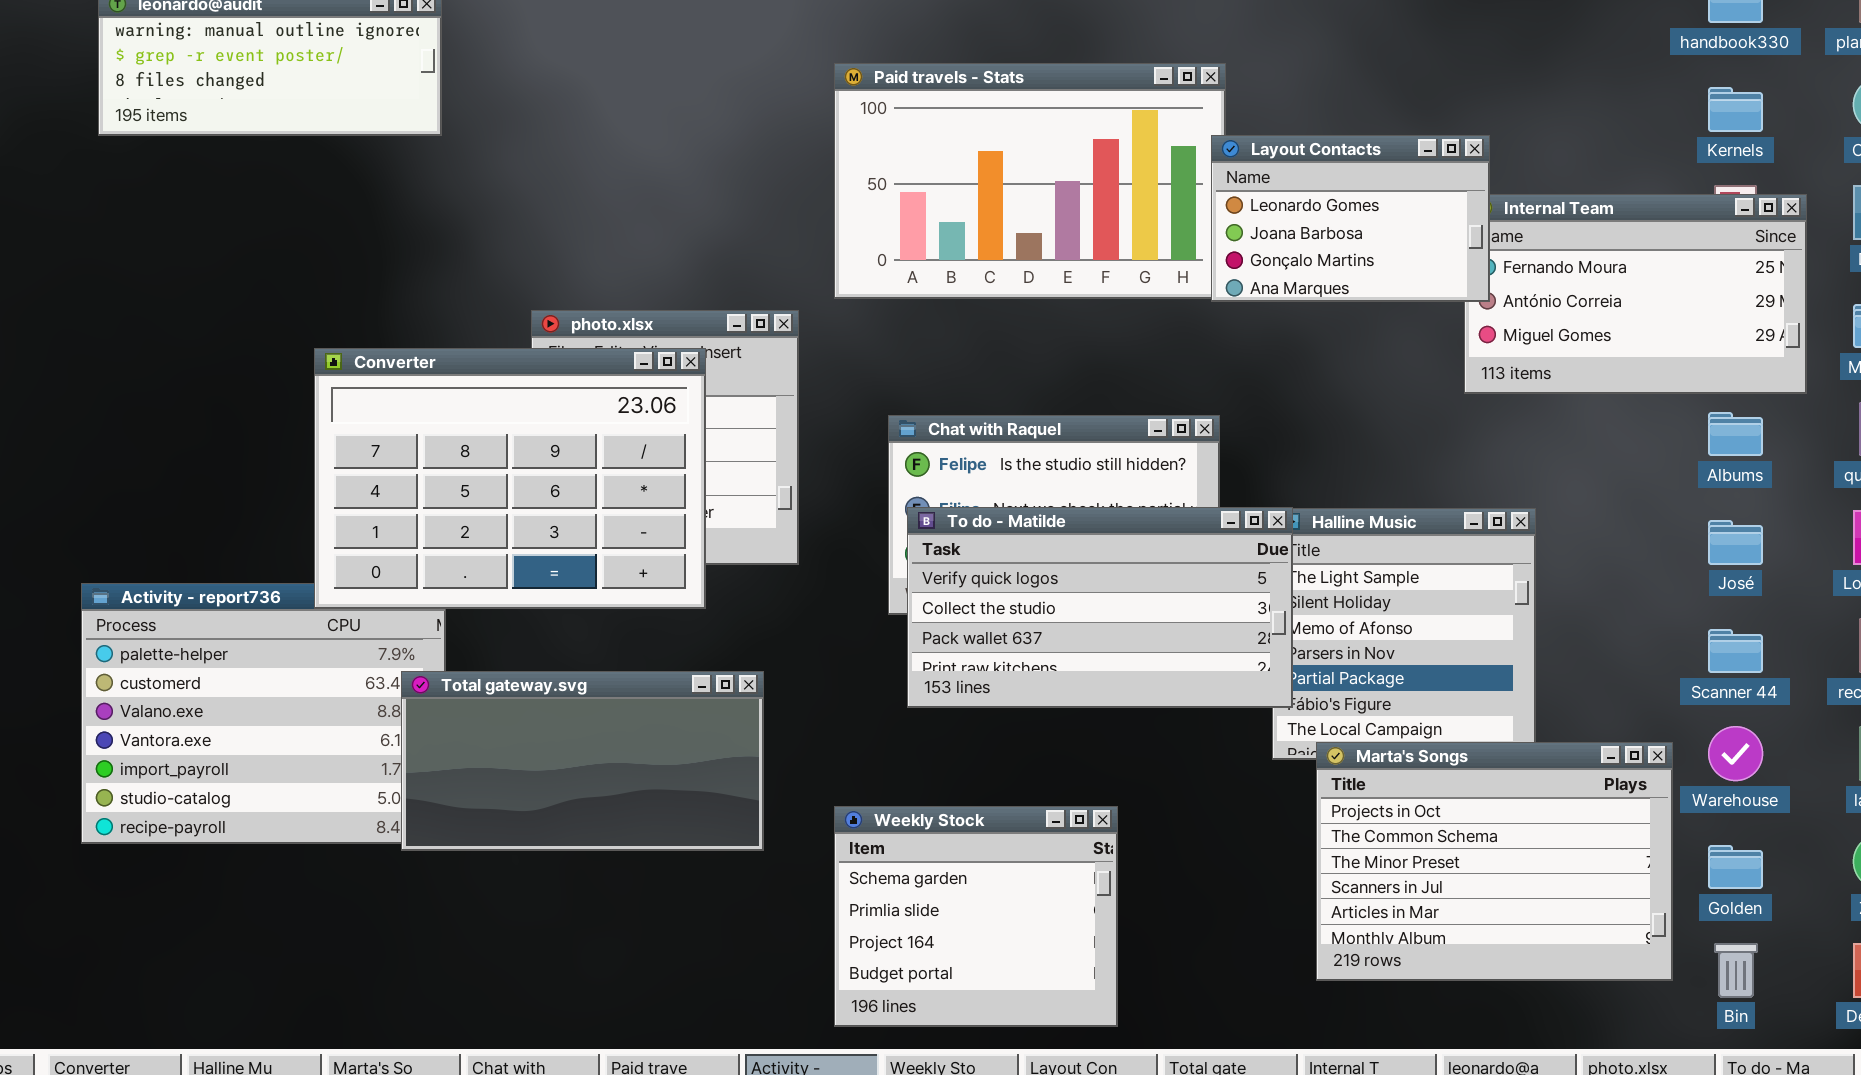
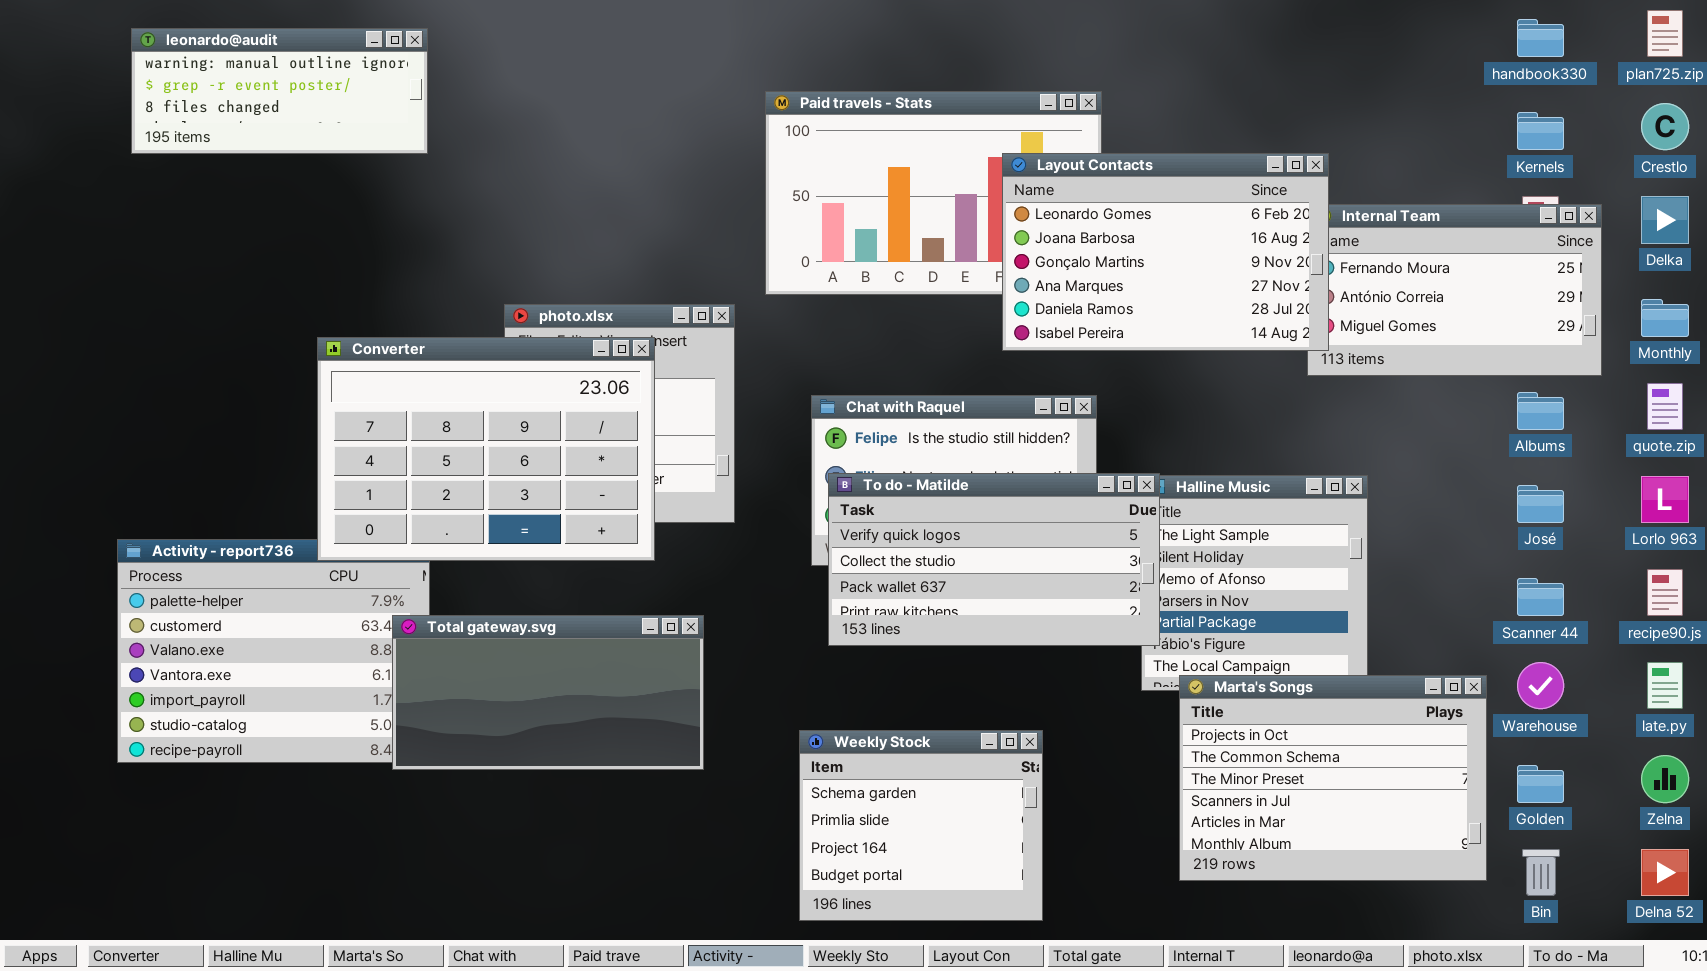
Layout Contacts: [1211,135,1490,302] -> [1002,153,1329,351], resized
Weekly Stock: [834,806,1118,1027] -> [799,730,1043,921], moved

